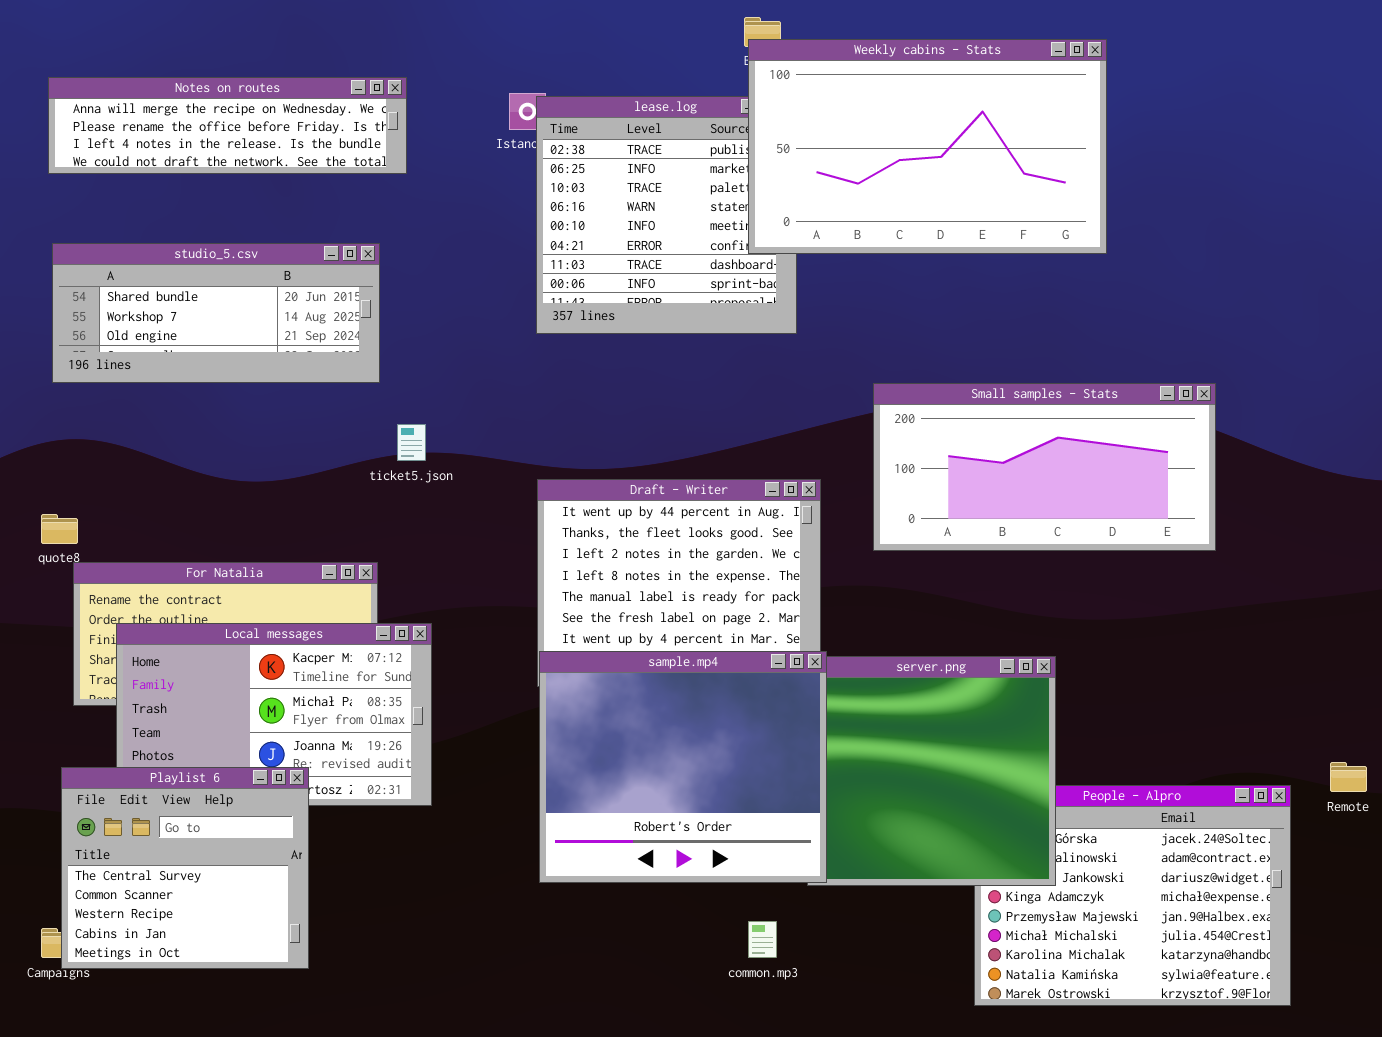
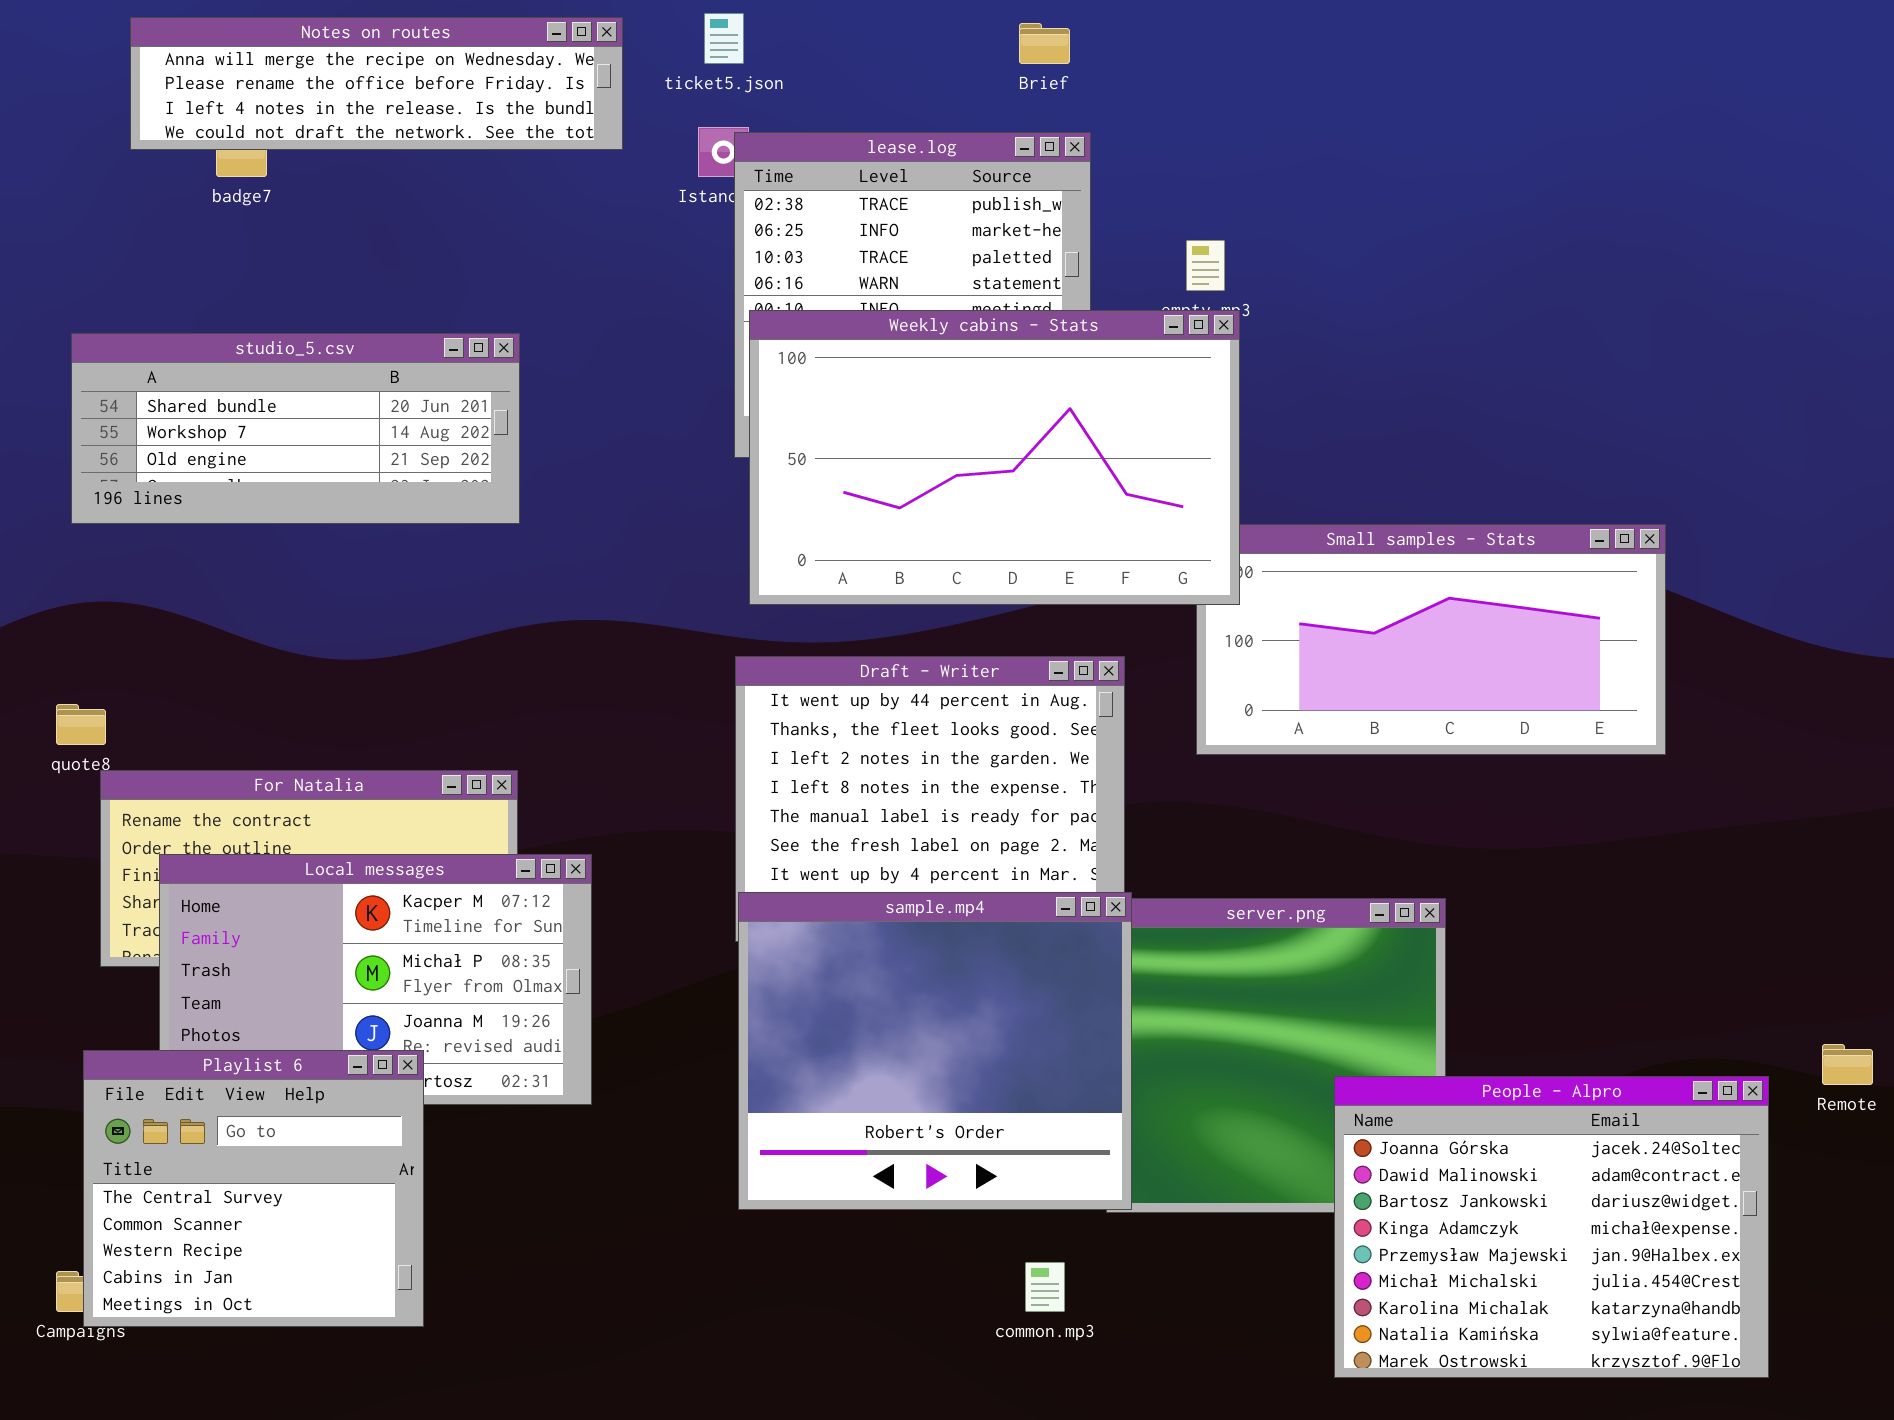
Weekly cabins - Stats: [748,39,1107,254] -> [749,310,1240,605], moved
Notes on routes: [48,77,407,174] -> [130,17,623,150], moved
ticket5.json: [397,424,426,461] -> [704,13,744,64], moved
People - Alpro: [974,785,1291,1006] -> [1334,1076,1769,1378], raised

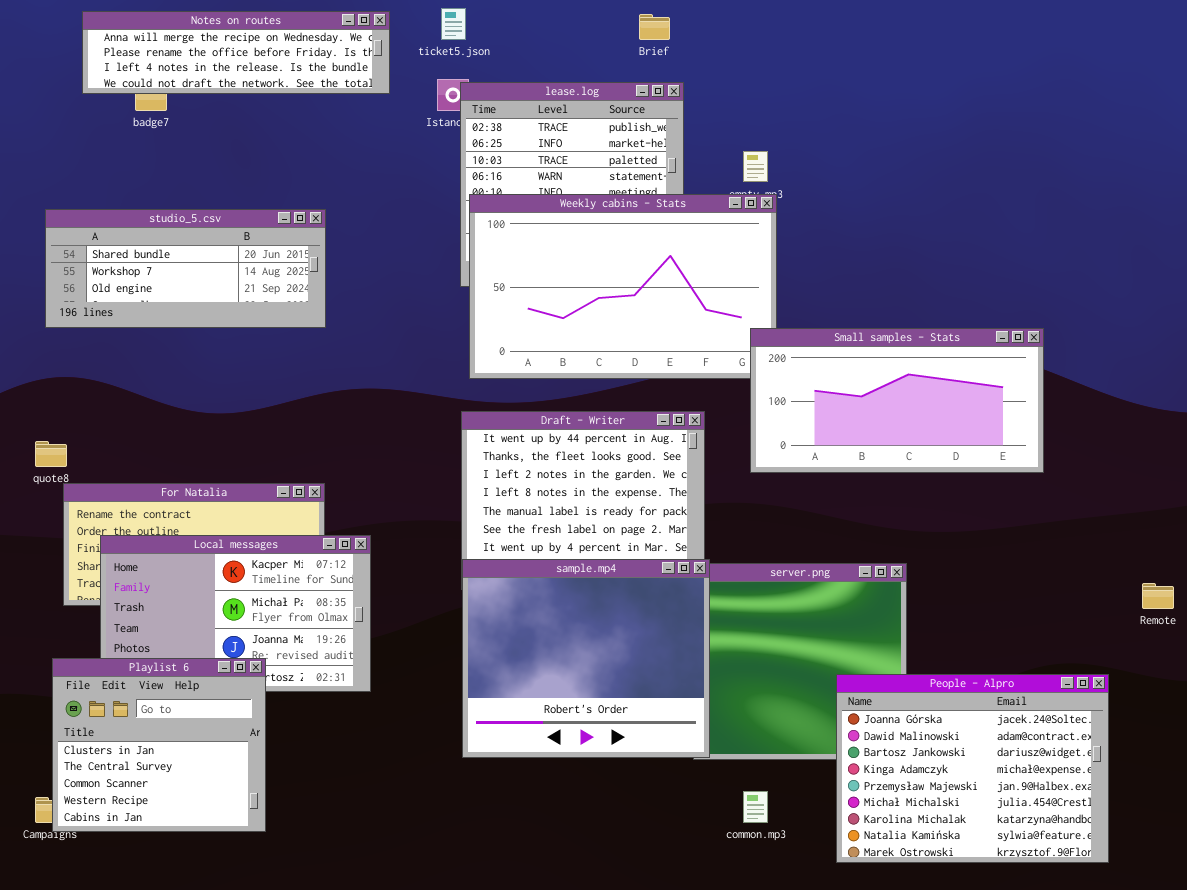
Small samples - Stats: [1196,524,1666,755] -> [750,328,1044,473], raised
Remote: [1822,1044,1873,1085] -> [1142,583,1174,609], moved
Playlist 6: [83,1050,424,1327] -> [52,658,266,832], scrolled up 1 row
common.mp3: [1025,1262,1065,1312] -> [743,791,768,823], moved

